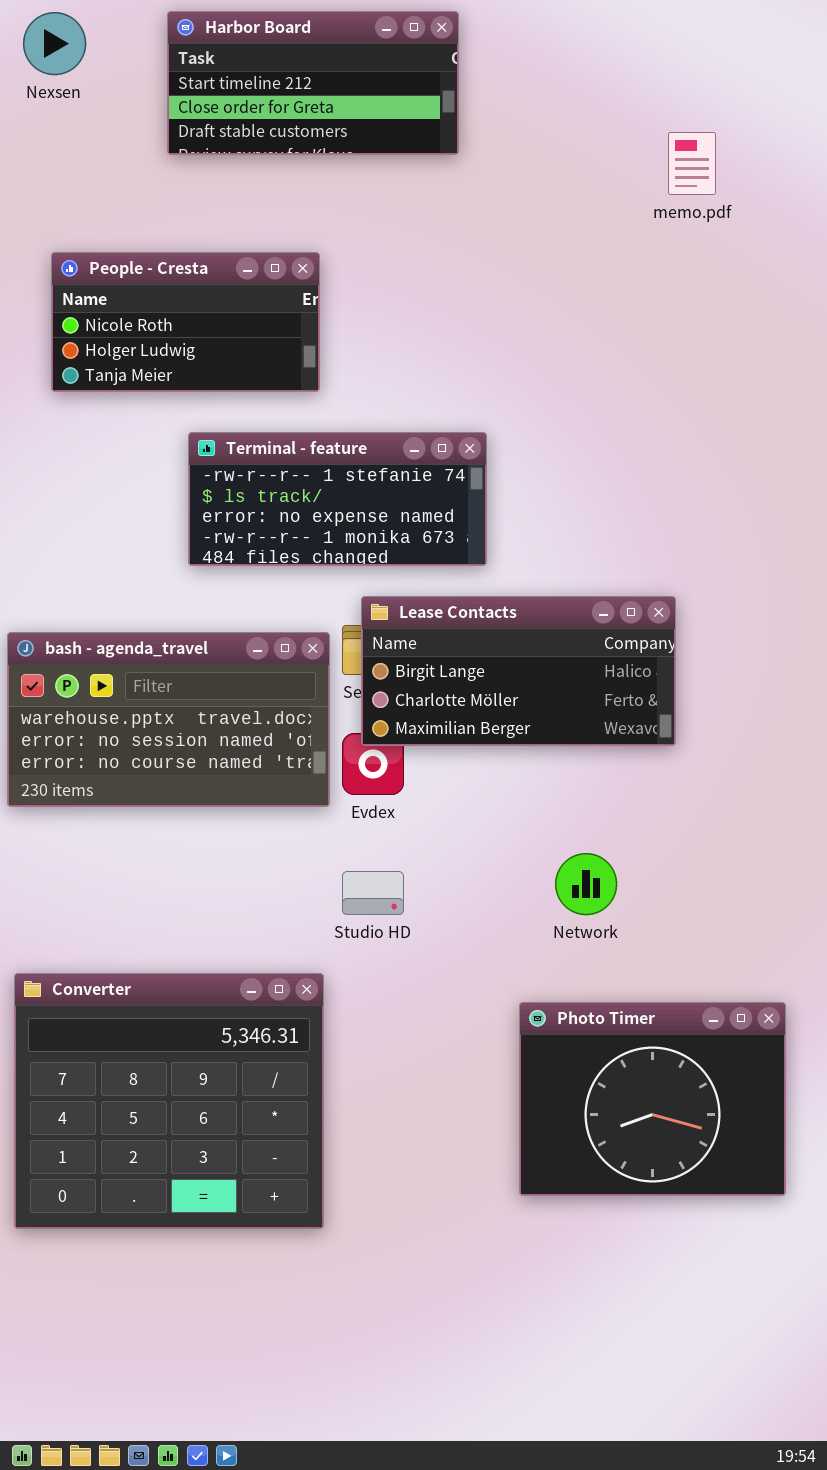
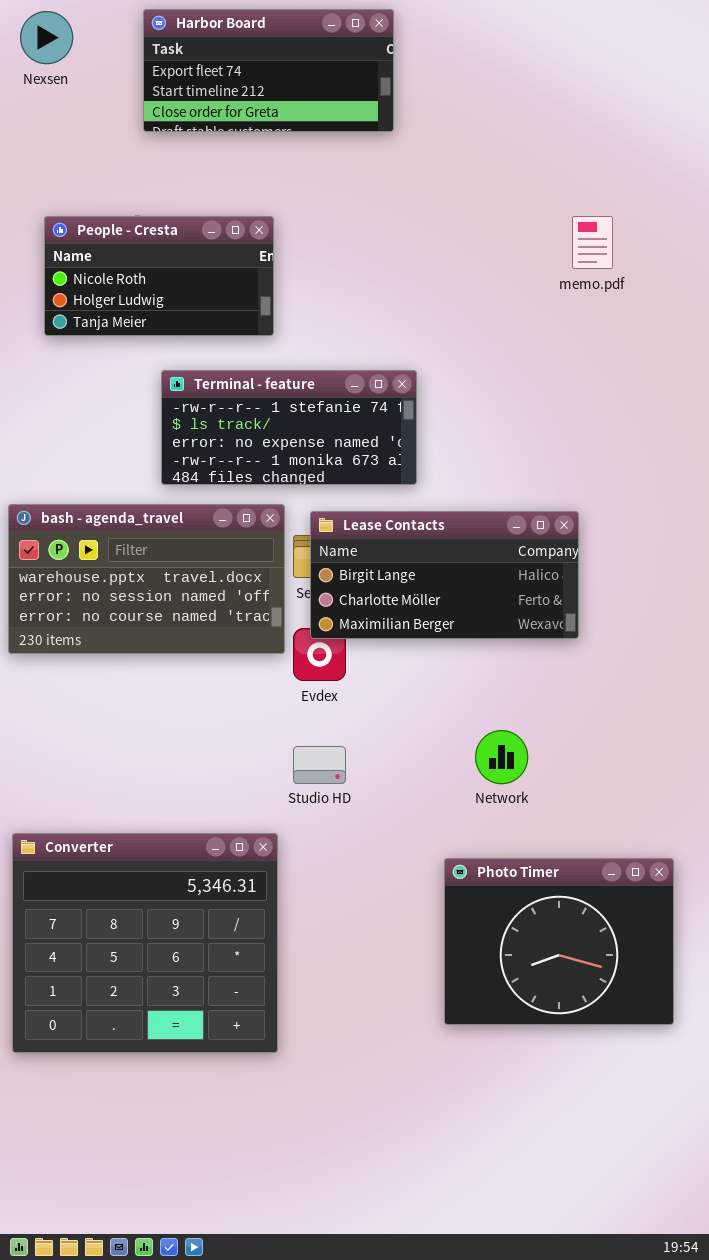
Harbor Board: [167,11,459,155] -> [143,9,394,132], scrolled up 1 row
memo.pdf: [668,132,716,195] -> [572,216,613,269], moved
bash - agenda_travel: [7,632,330,807] -> [8,504,285,654], moved

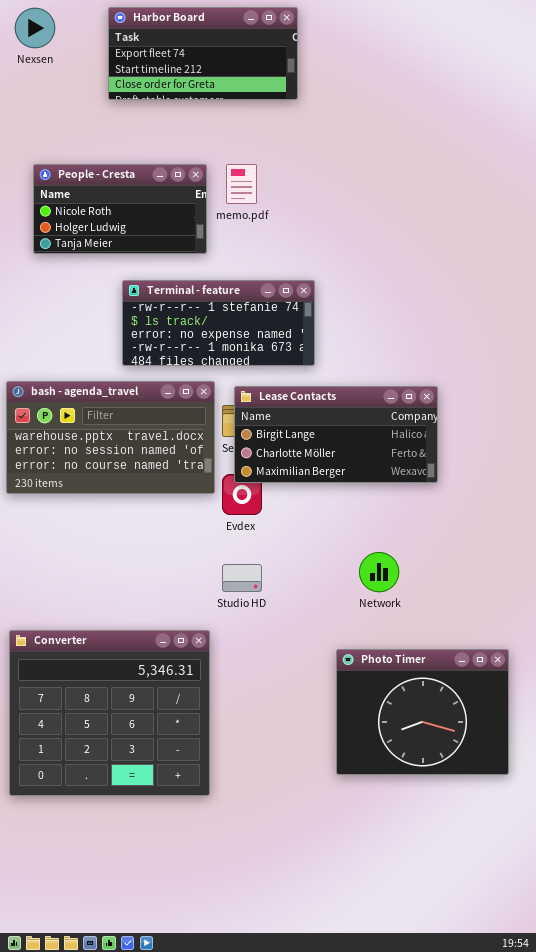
memo.pdf: [572,216,613,269] -> [226,164,257,204], moved

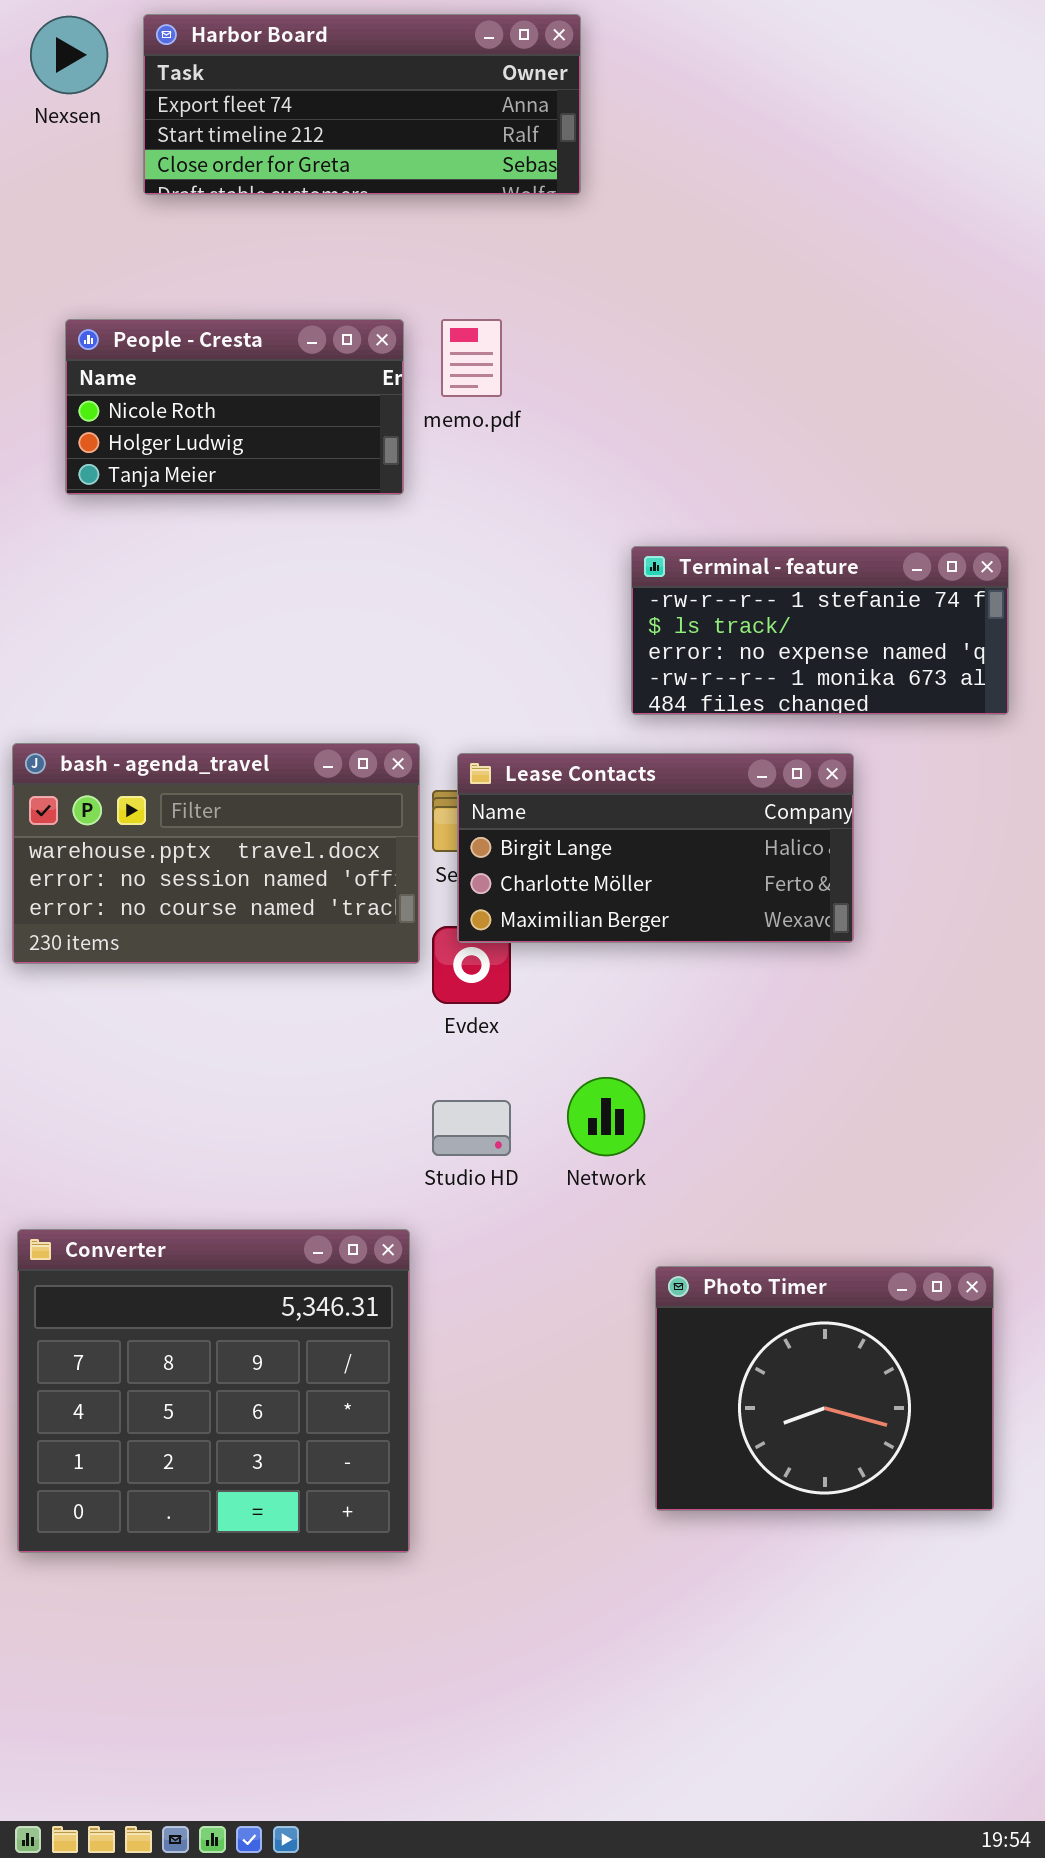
Harbor Board: [108,7,298,100] -> [143,14,581,195], resized
Terminal - feature: [122,280,315,366] -> [631,546,1009,715], moved
Network: [359,552,399,592] -> [567,1077,645,1156], moved

